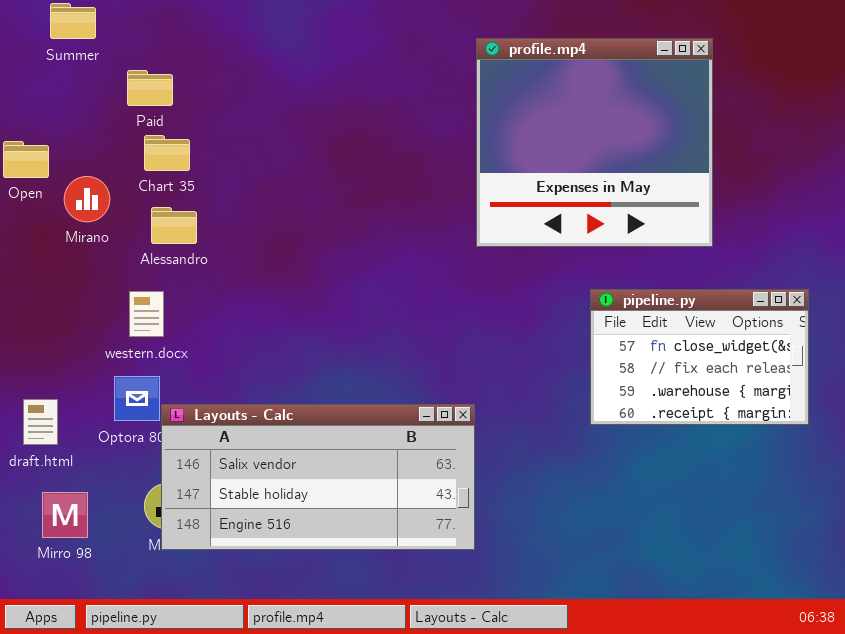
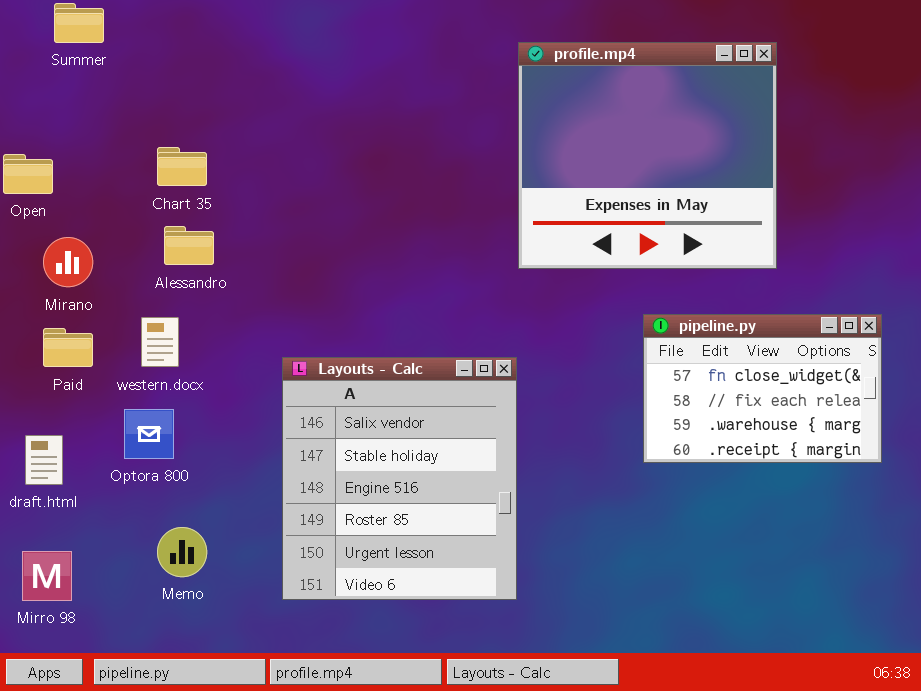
Paid: [127,70,173,106] -> [43,328,93,367], moved
Mirano: [64,176,110,222] -> [43,237,93,287], moved
Layouts - Calc: [161,404,475,550] -> [282,357,517,600], resized
Mirro 98: [42,492,88,538] -> [22,551,72,601], moved

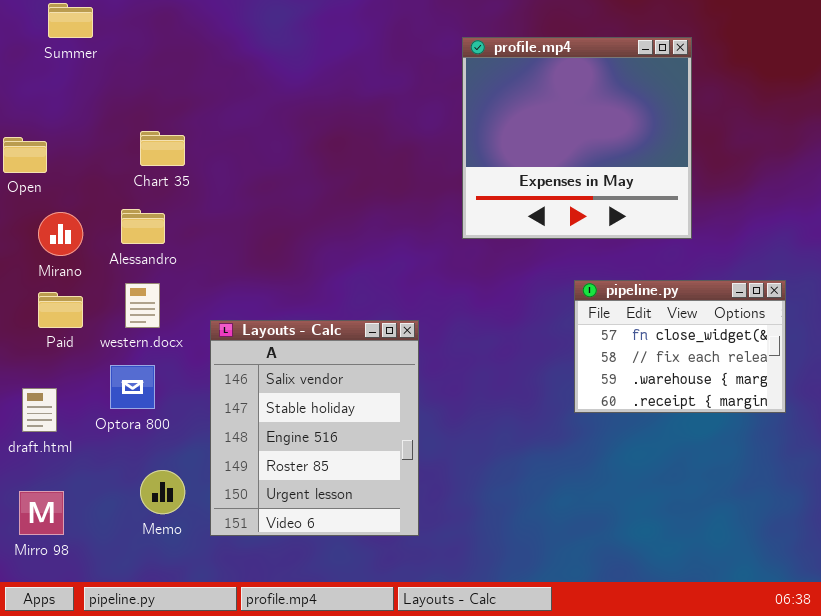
Alessandro: [164,226,214,265] -> [121,209,165,244], moved
Layouts - Calc: [282,357,517,600] -> [210,320,419,536], moved

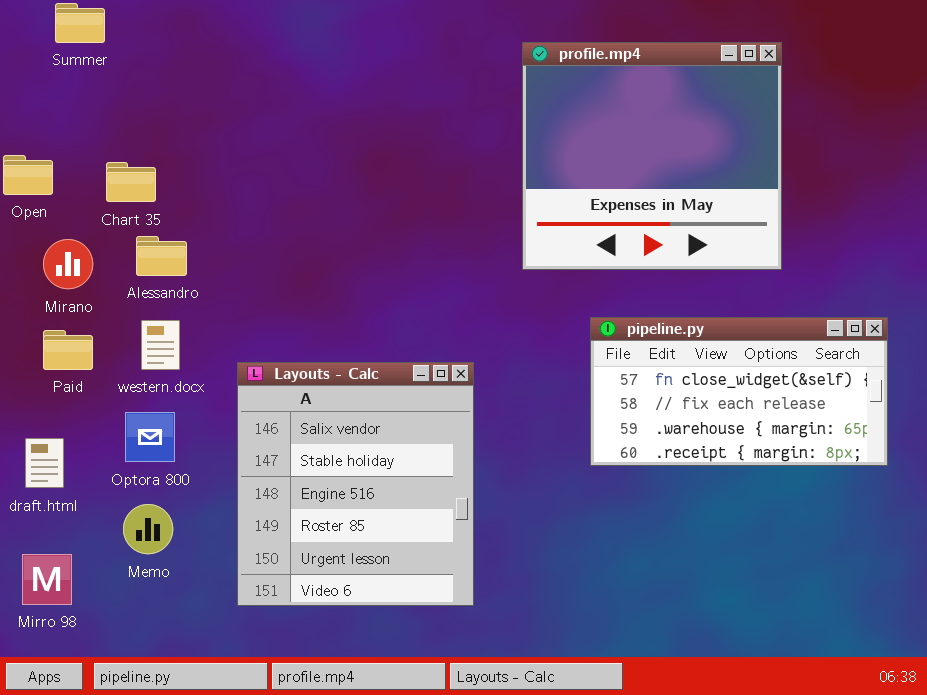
Chart 35: [140,131,185,166] -> [106,162,156,202], moved
pipeline.py: [574,280,786,413] -> [590,317,888,466], resized
Memo: [140,470,185,514] -> [123,504,173,554], moved

